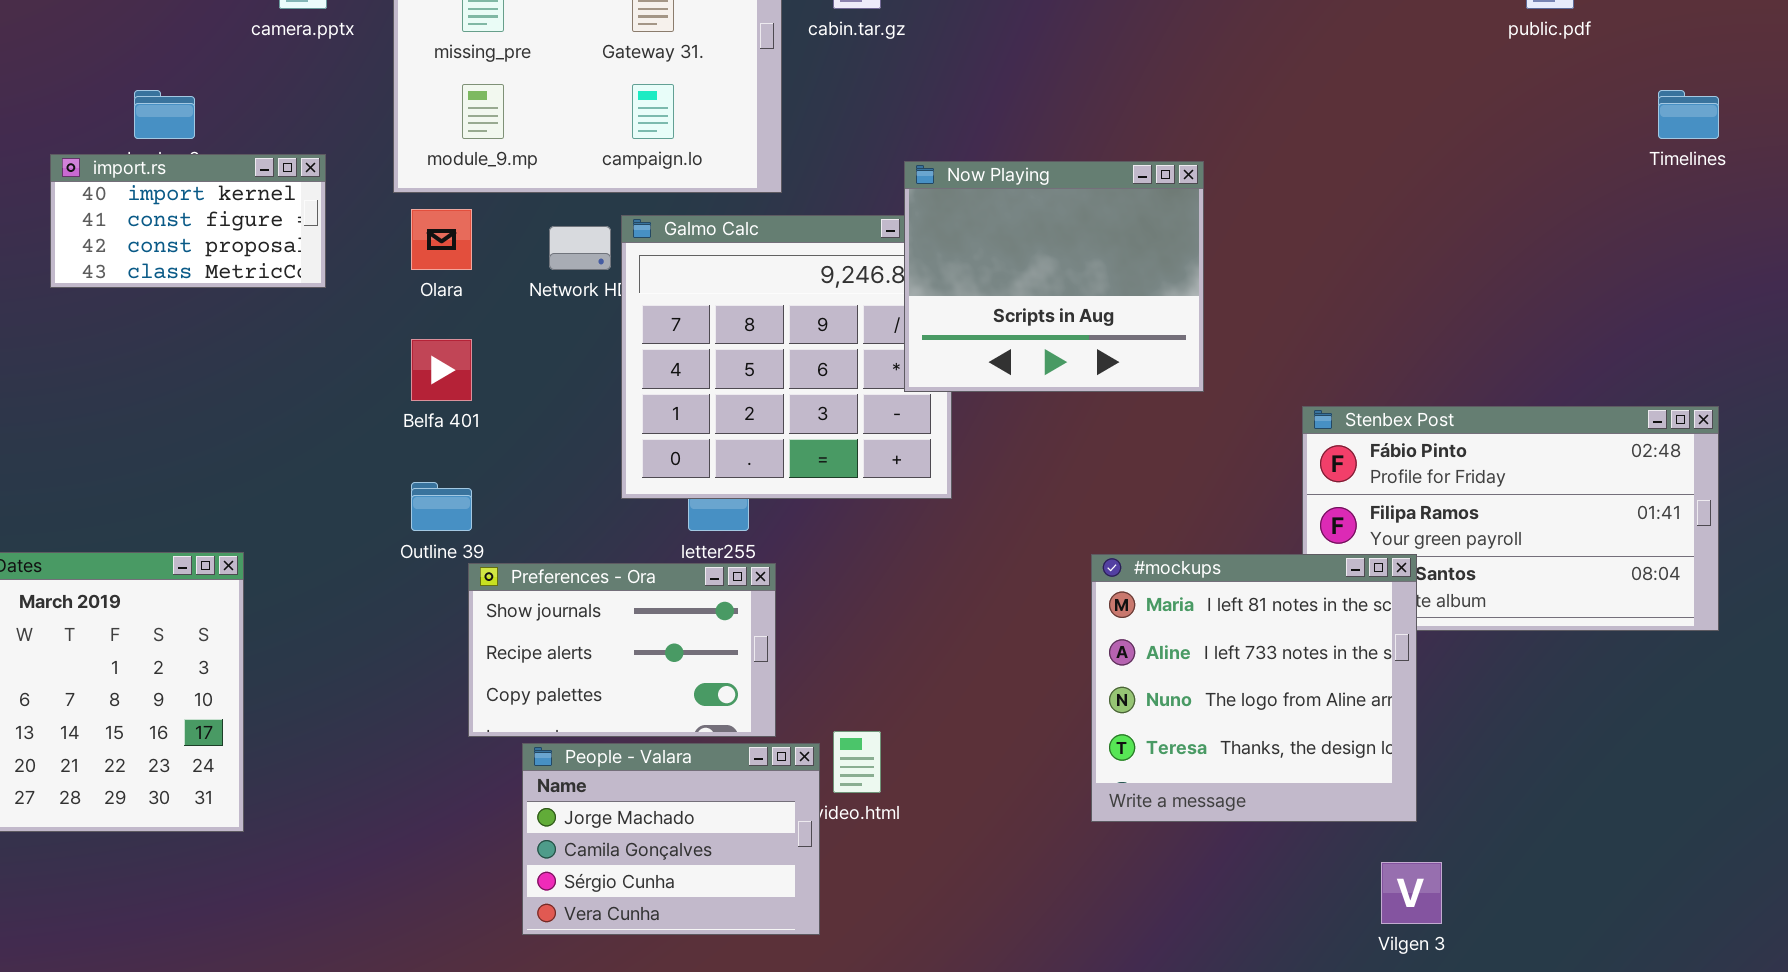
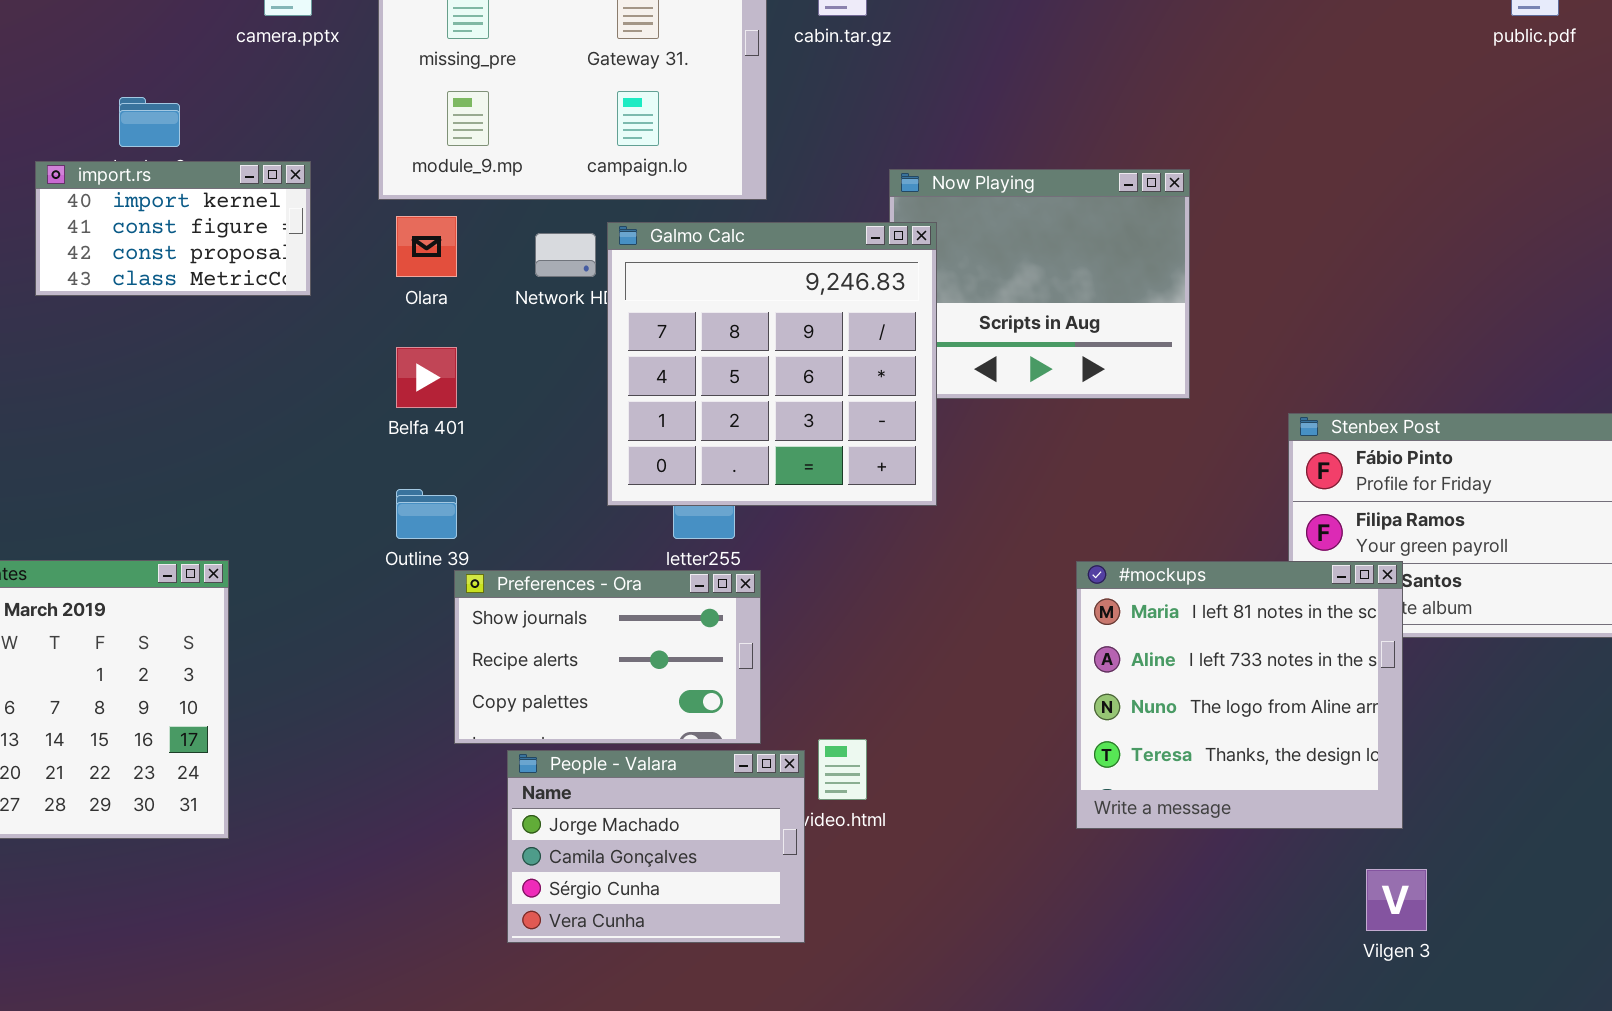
Galmo Calc: [621,215,952,499] -> [607,222,937,506], raised

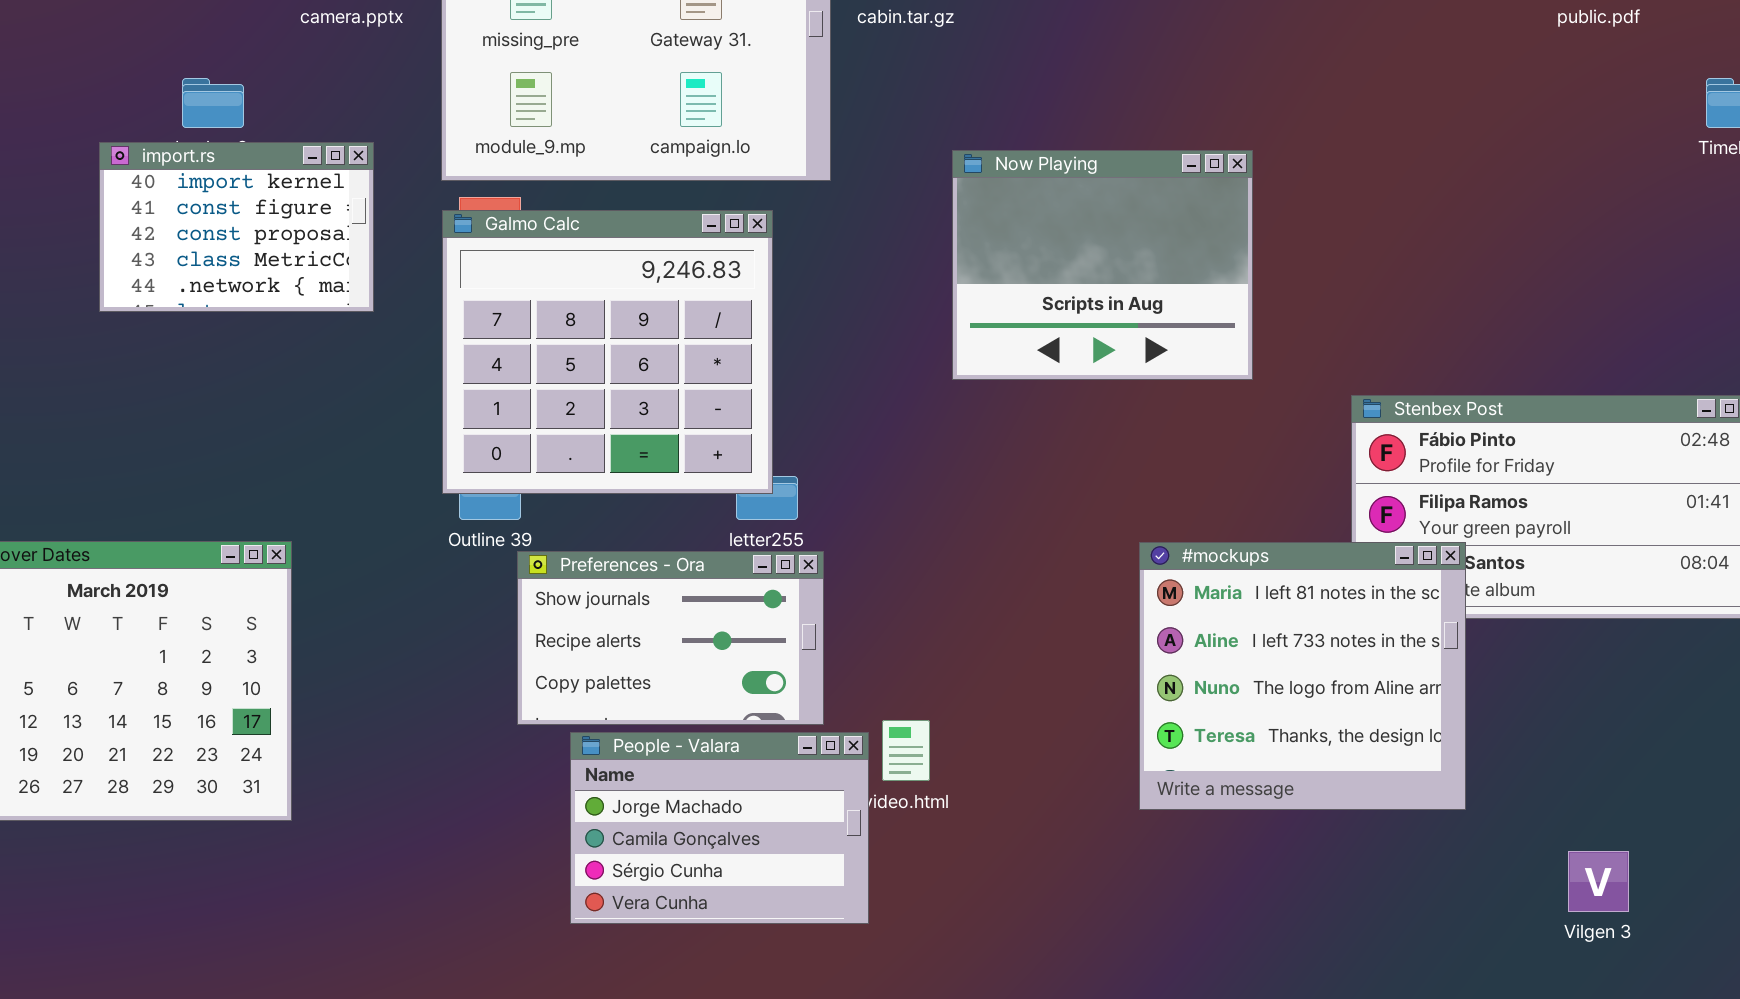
import.rs: [35,161,311,296] -> [99,142,374,312], resized
Galmo Calc: [607,222,937,506] -> [442,210,773,494], moved
Vilgen 3: [1366,869,1427,931] -> [1568,851,1629,912], moved

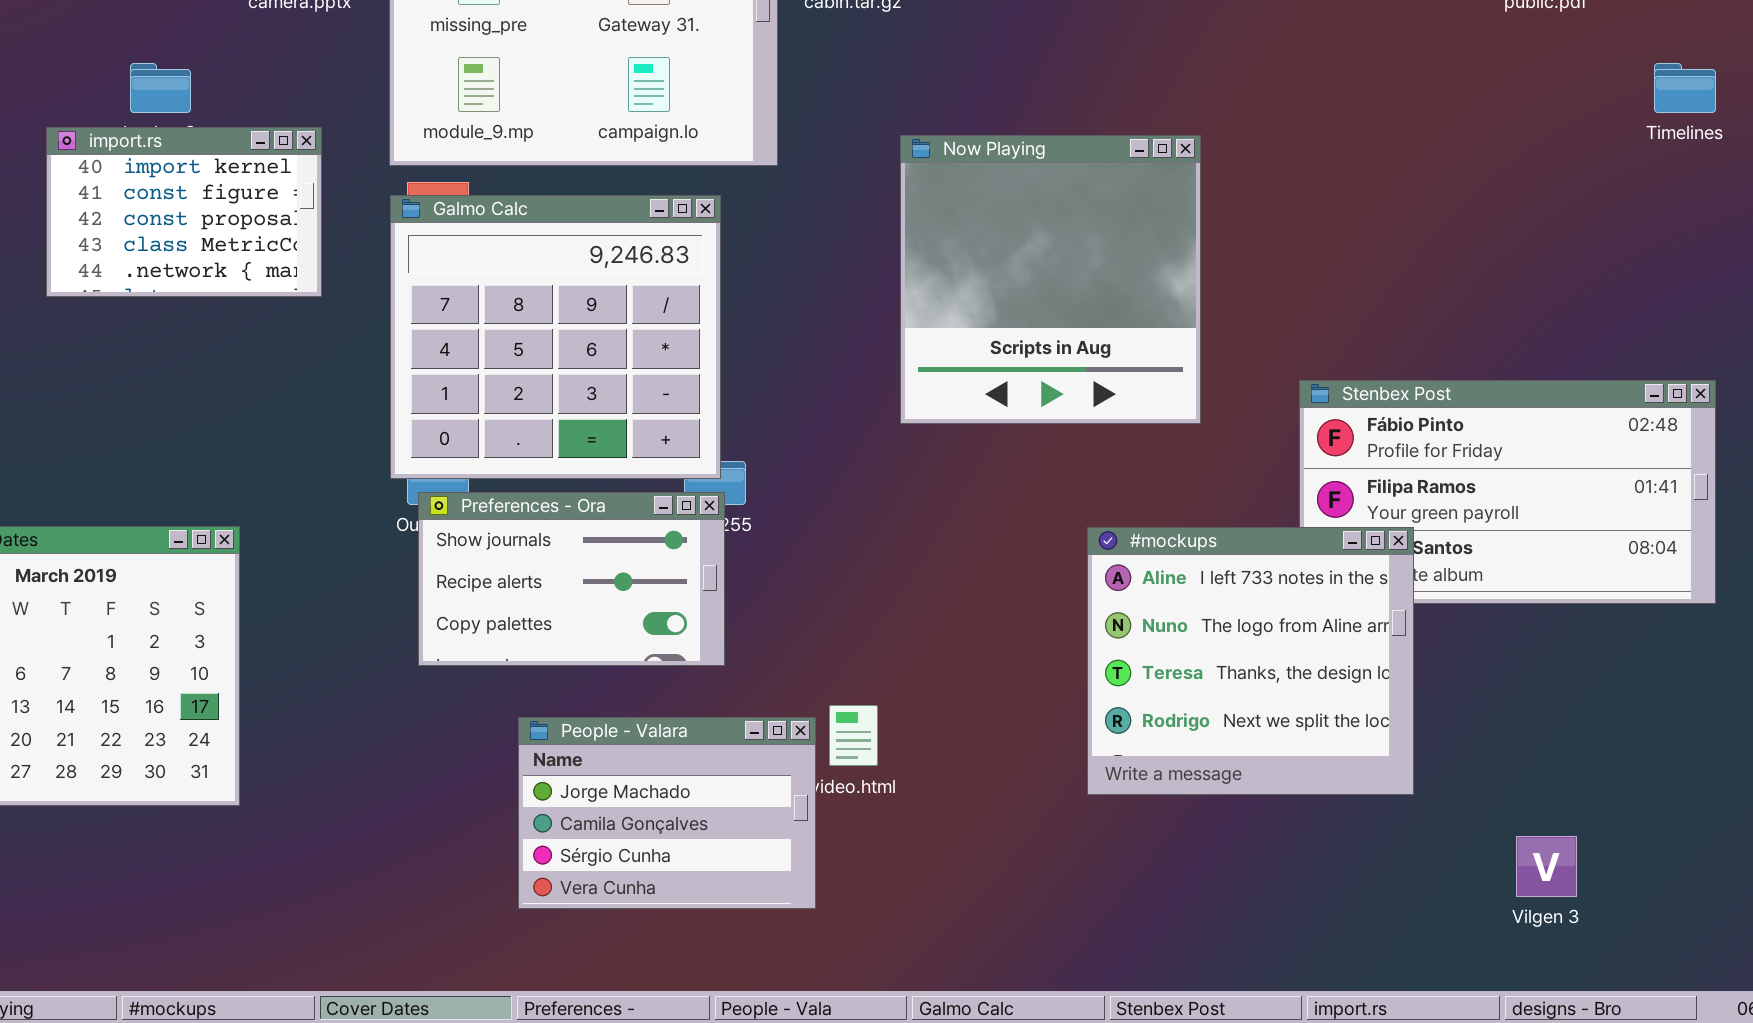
Now Playing: [952,150,1253,380] -> [900,135,1201,424], resized
#mockups: [1139,542,1466,810] -> [1087,527,1414,795], scrolled down 1 row
Preferences - Ora: [517,551,824,725] -> [418,492,725,666], moved

